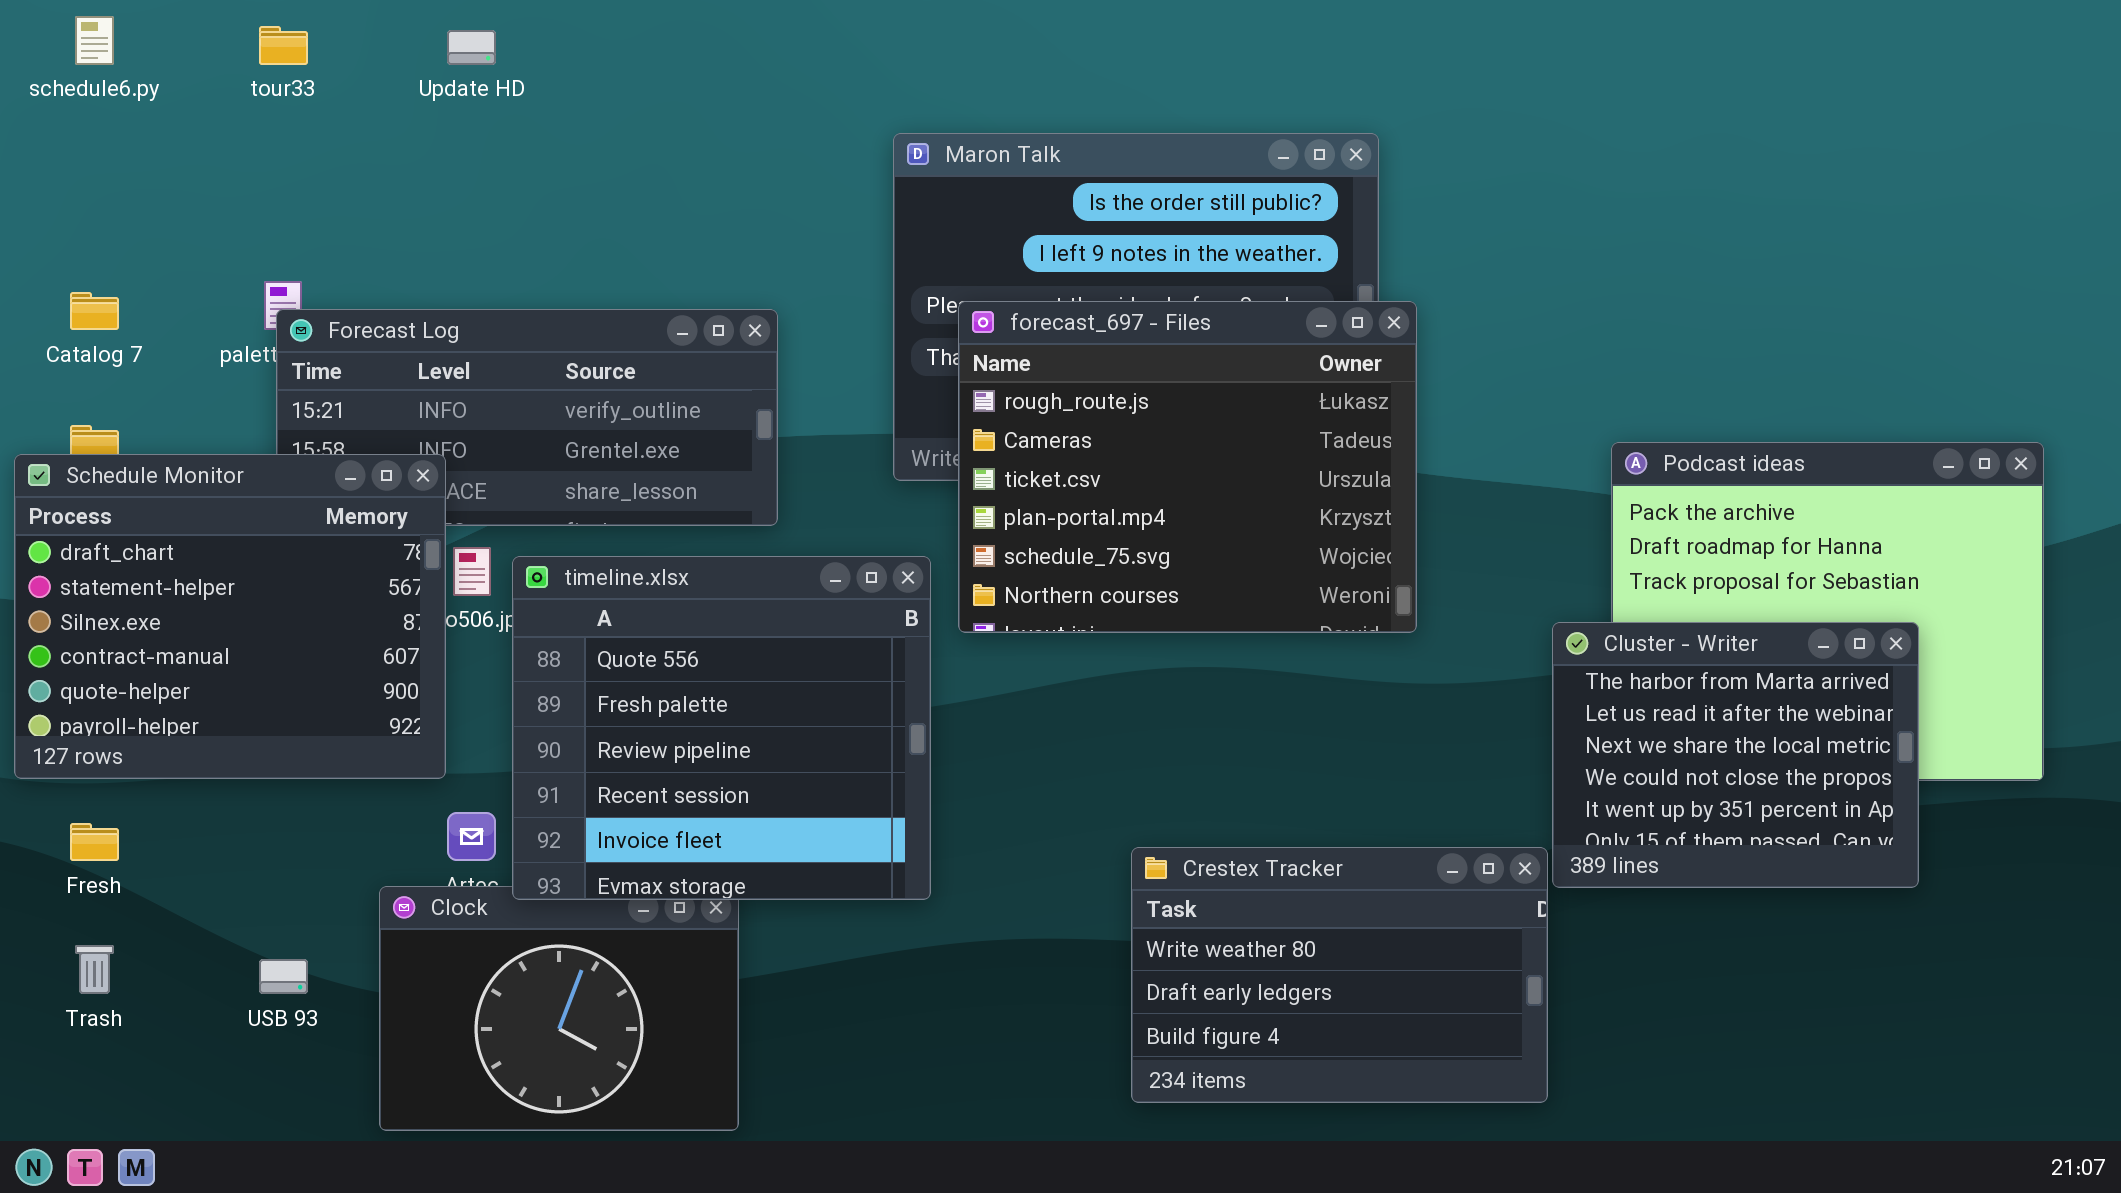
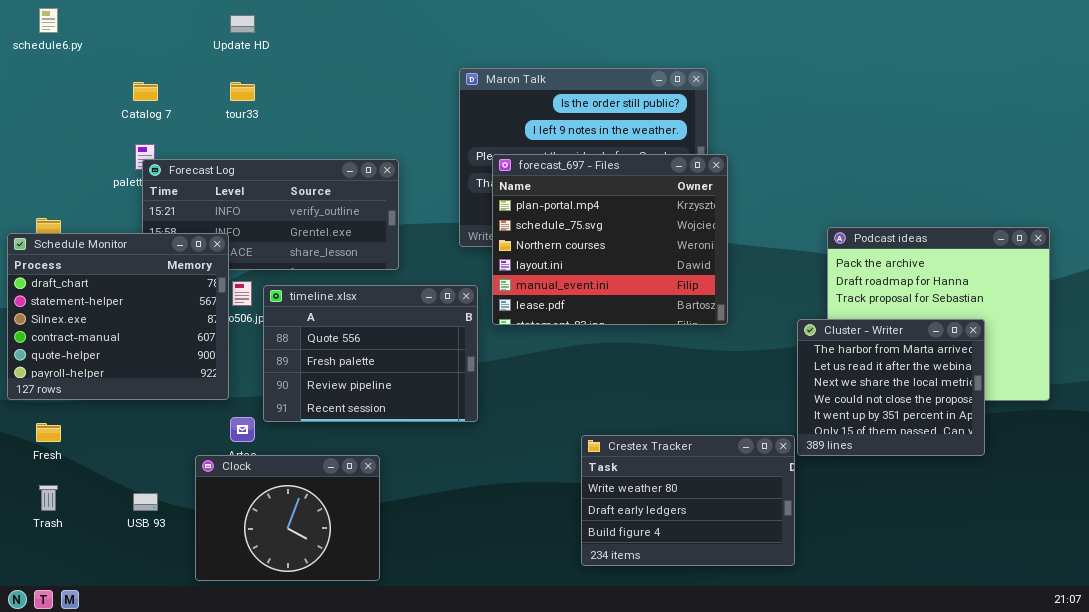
tour33: [259,26,308,65] -> [230,82,255,101], moved
Catalog 7: [70,292,119,330] -> [133,82,158,101], moved
forecast_697 - Files: [958,301,1417,633] -> [492,154,728,325], scrolled down 3 rows
timeline.xlsx: [512,556,931,900] -> [263,285,478,422], resized

